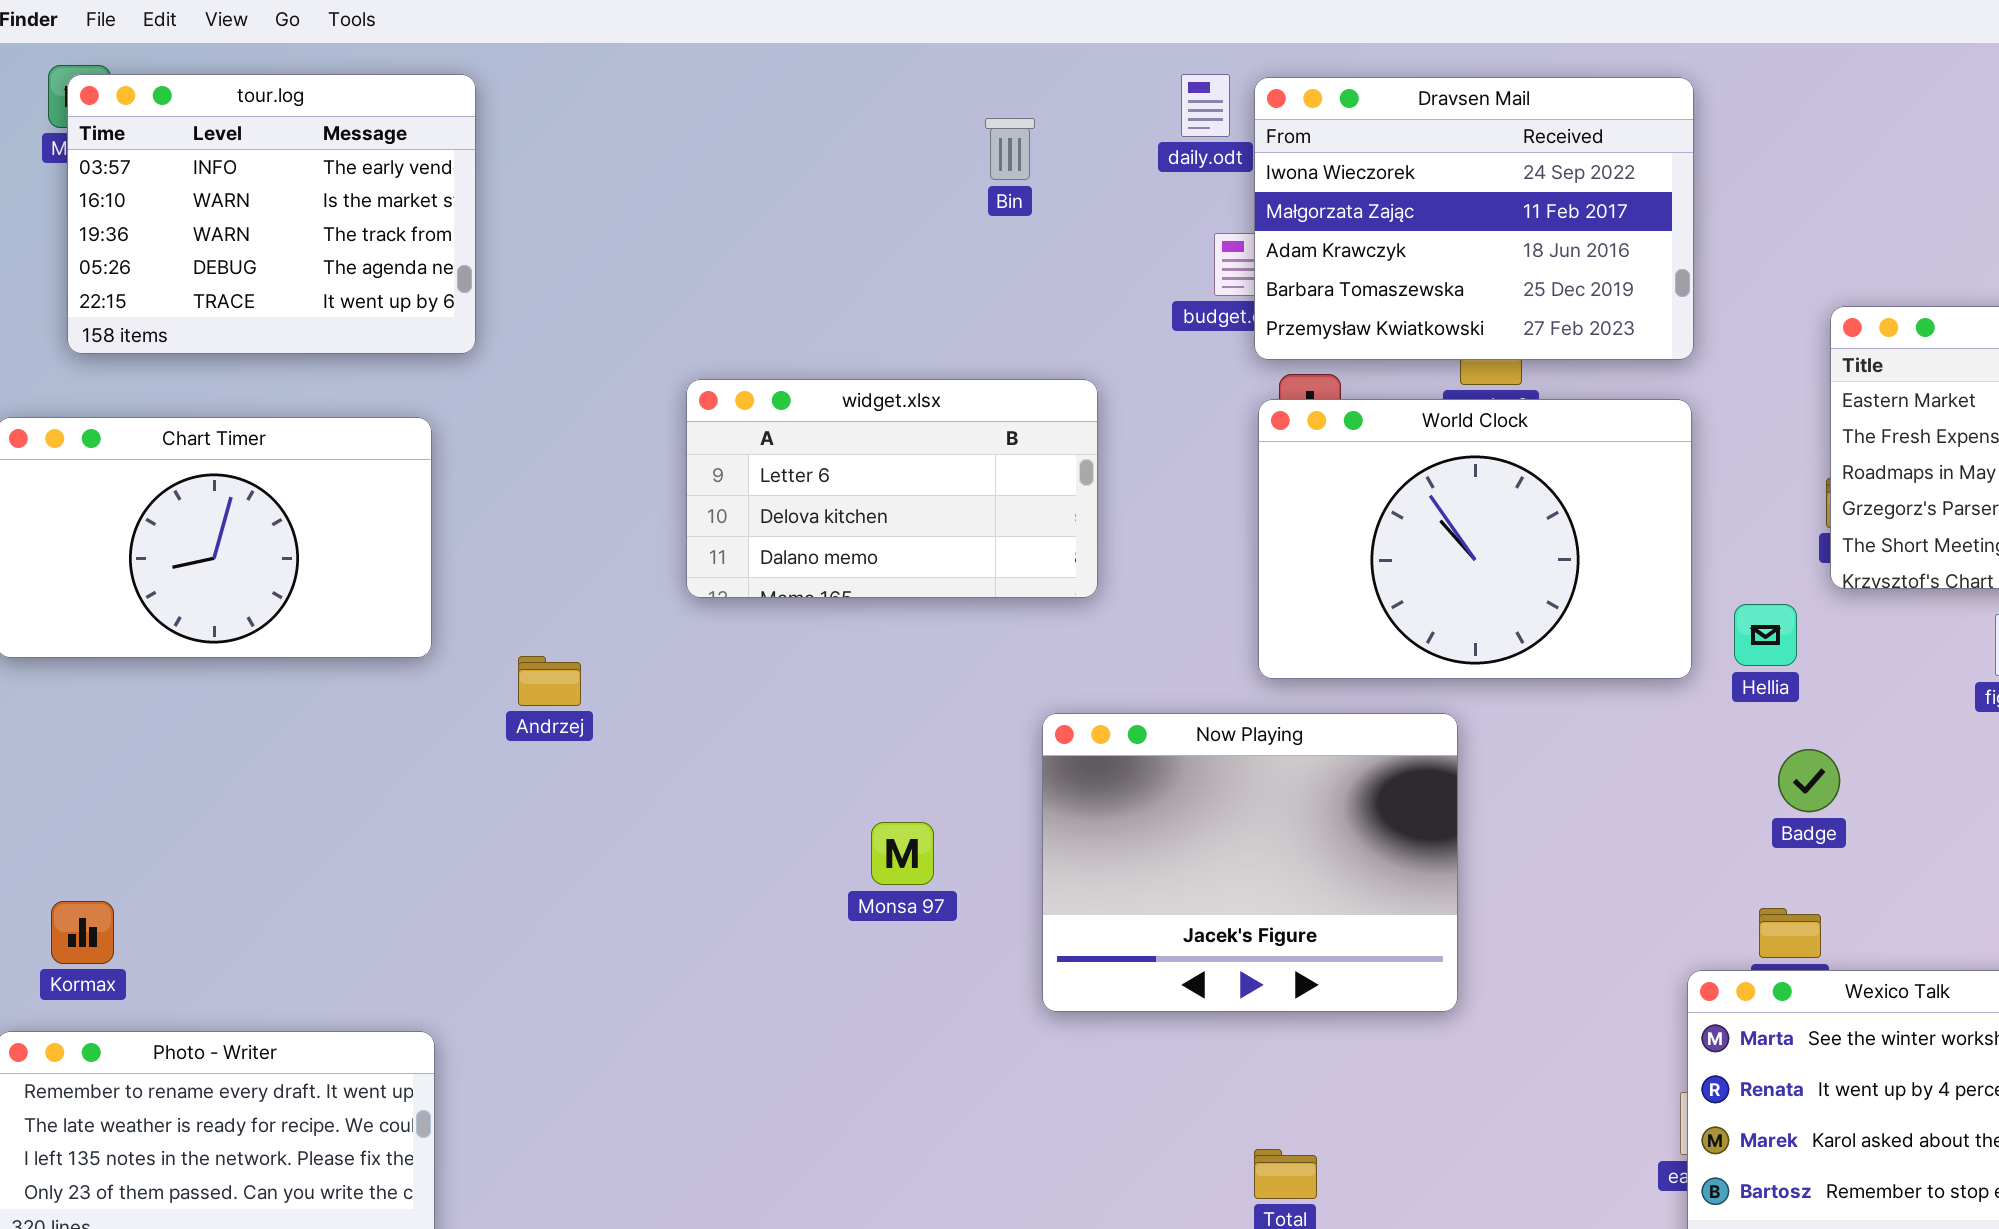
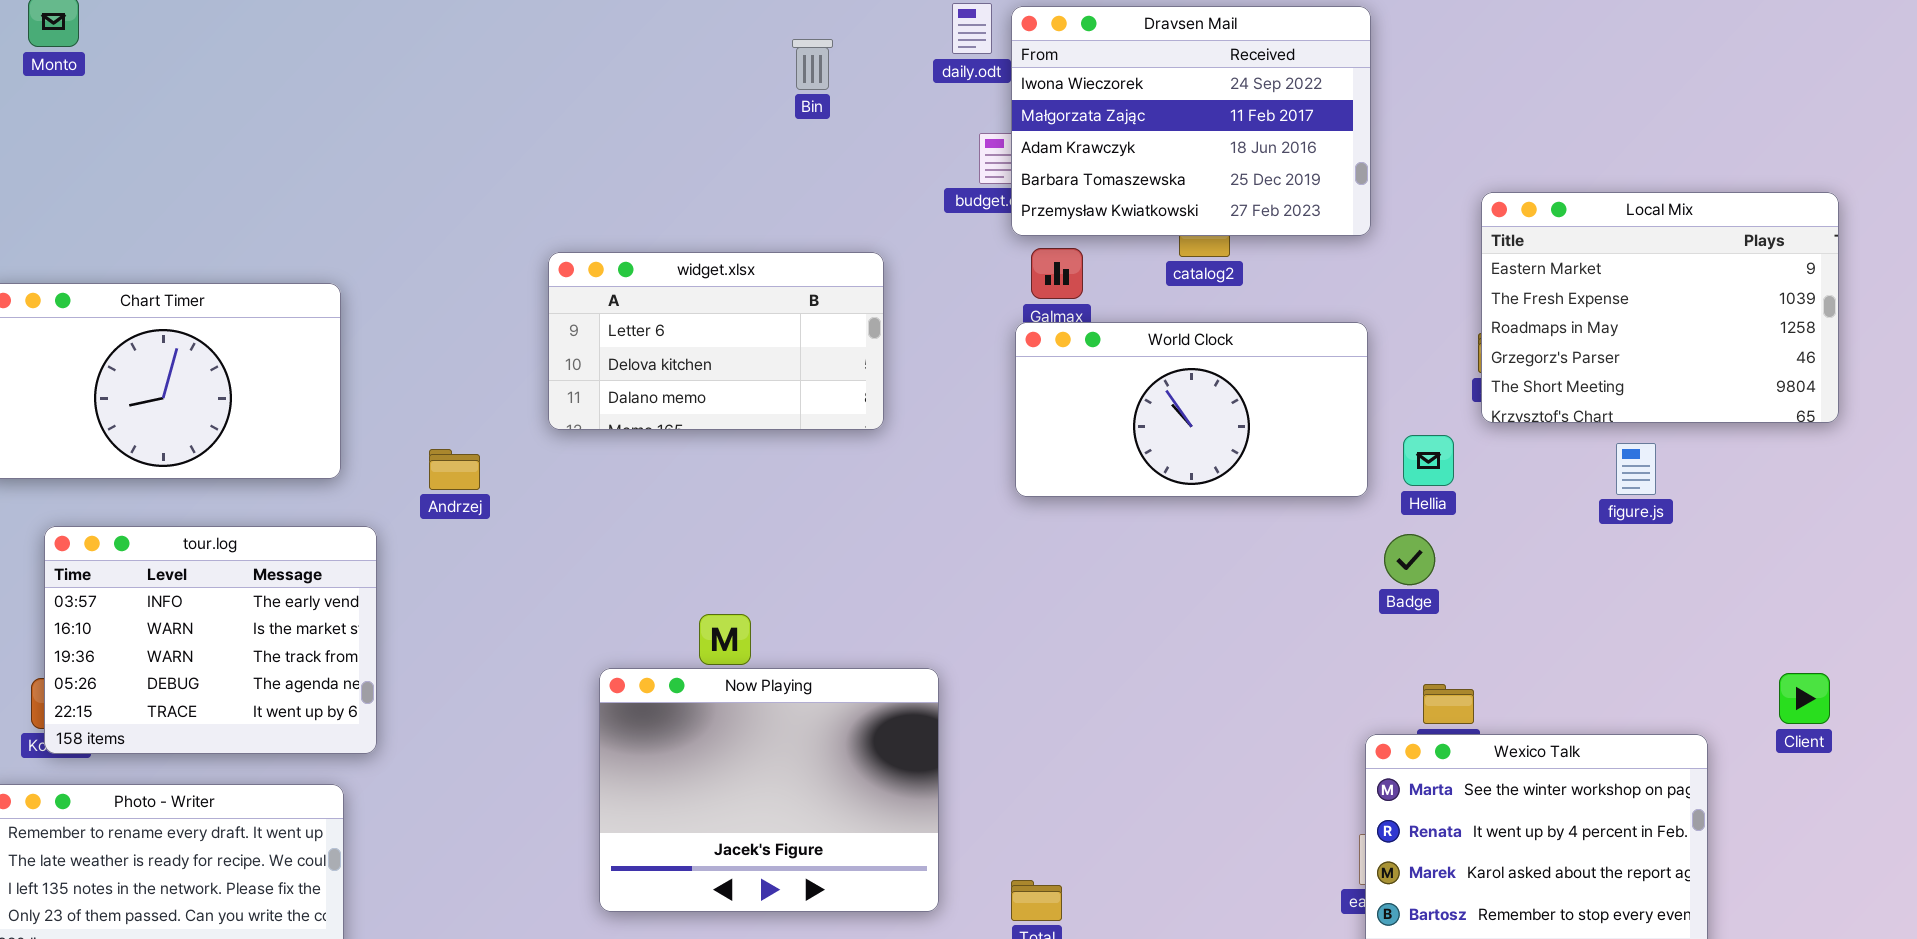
tour.log: [67,74,476,354] -> [44,526,377,754], moved
World Clock: [1258,399,1692,679] -> [1015,322,1368,497], resized
Andrzej: [518,656,581,706] -> [429,449,480,490], moved
Now Playing: [1042,713,1458,1012] -> [599,668,939,912], moved
Badge: [1778,749,1840,812] -> [1384,534,1435,585], moved

